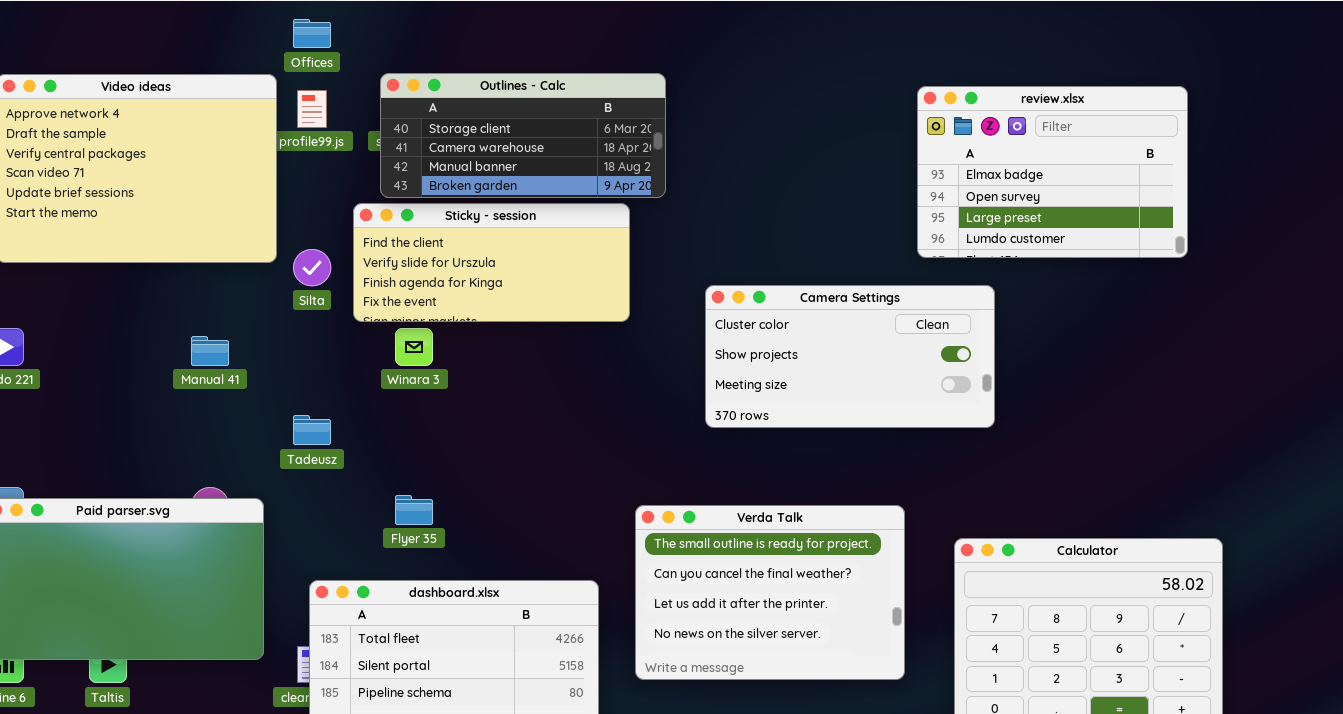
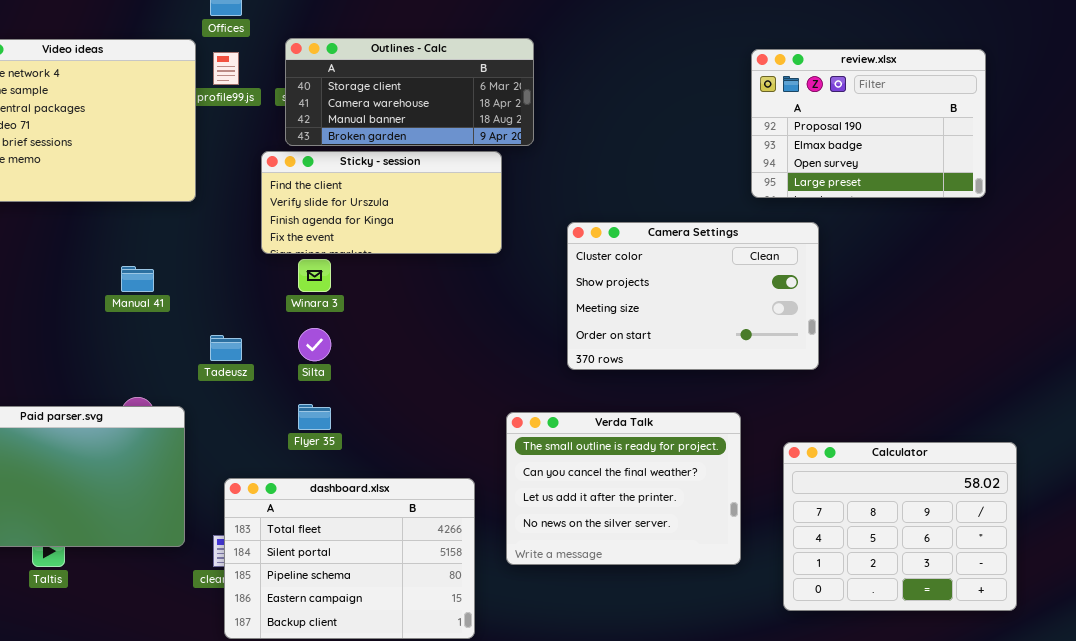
review.xlsx: [917,86,1188,258] -> [751,49,986,198], scrolled up 1 row
Silta: [293,249,331,286] -> [298,328,331,361], moved
Camera Settings: [705,285,995,428] -> [567,222,819,370], resized

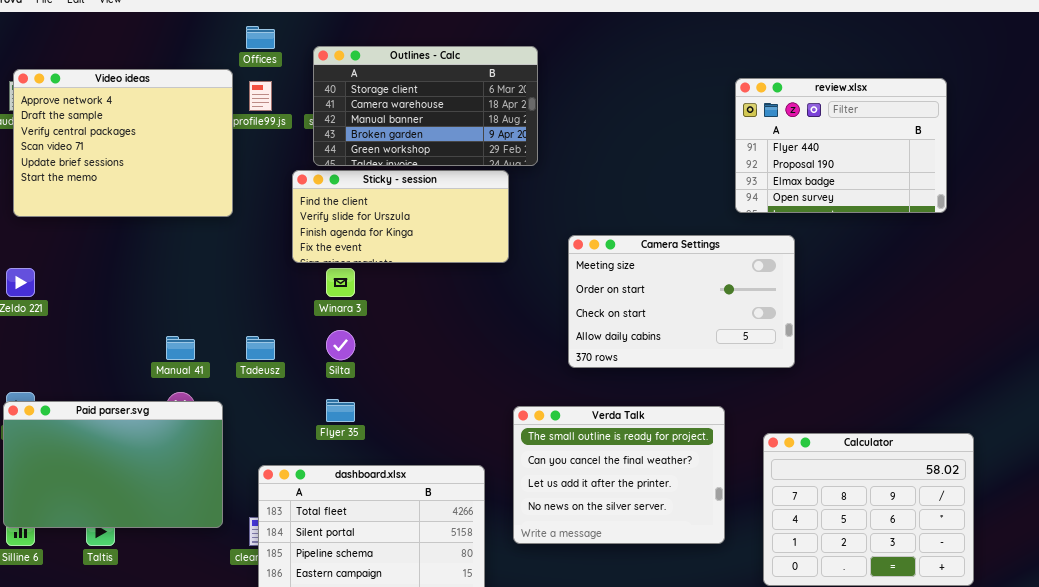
Outlines - Calc: [285,38,534,146] -> [313,46,538,166], resized
review.xlsx: [751,49,986,198] -> [735,78,947,213], scrolled up 1 row
Camera Settings: [567,222,819,370] -> [568,235,795,368], scrolled down 2 rows
Manual 41: [121,266,154,292] -> [166,336,195,360], moved

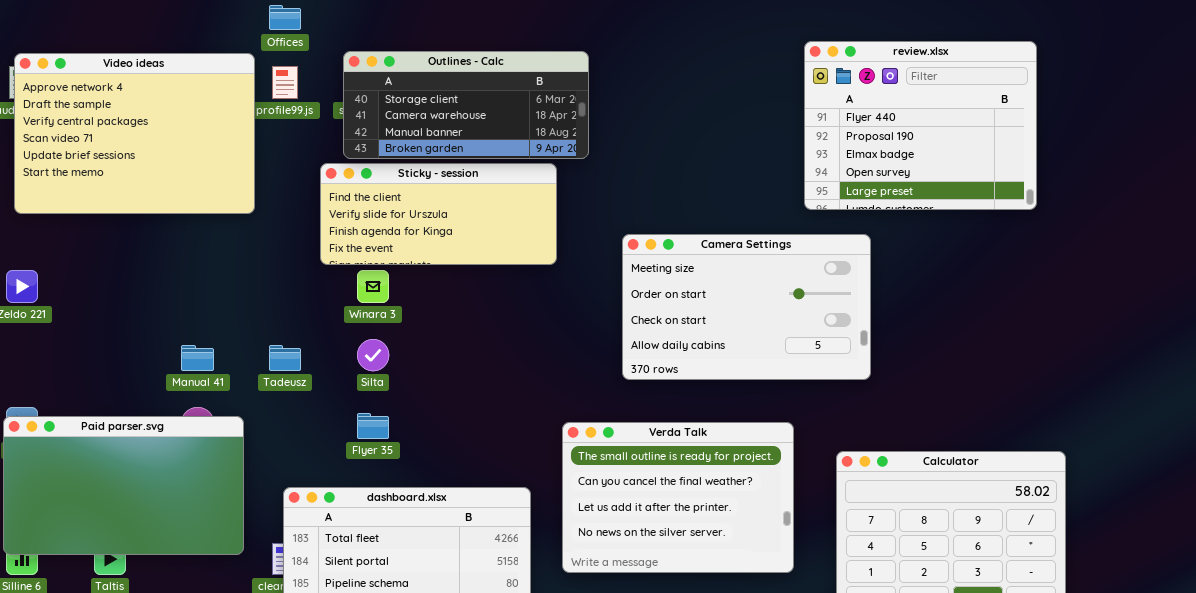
Outlines - Calc: [313,46,538,166] -> [343,51,589,159], resized
review.xlsx: [735,78,947,213] -> [804,41,1037,210], resized

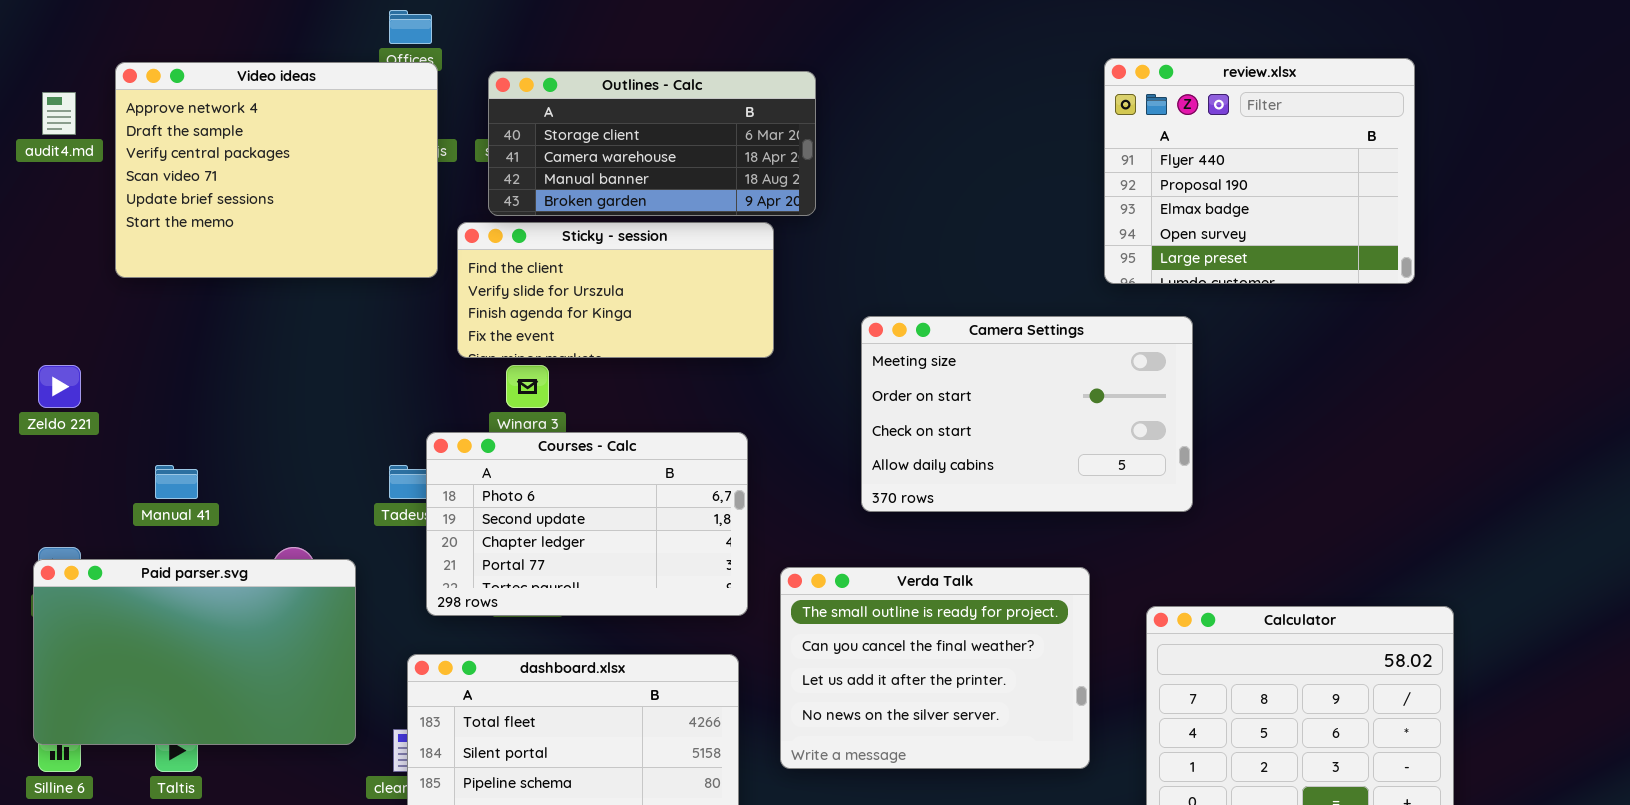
Video ideas: [14,53,255,214] -> [115,62,438,278], moved
Courses - Calc: none -> [426,432,748,616], opened
Manual 41: [181,345,214,371] -> [155,465,198,499], moved

